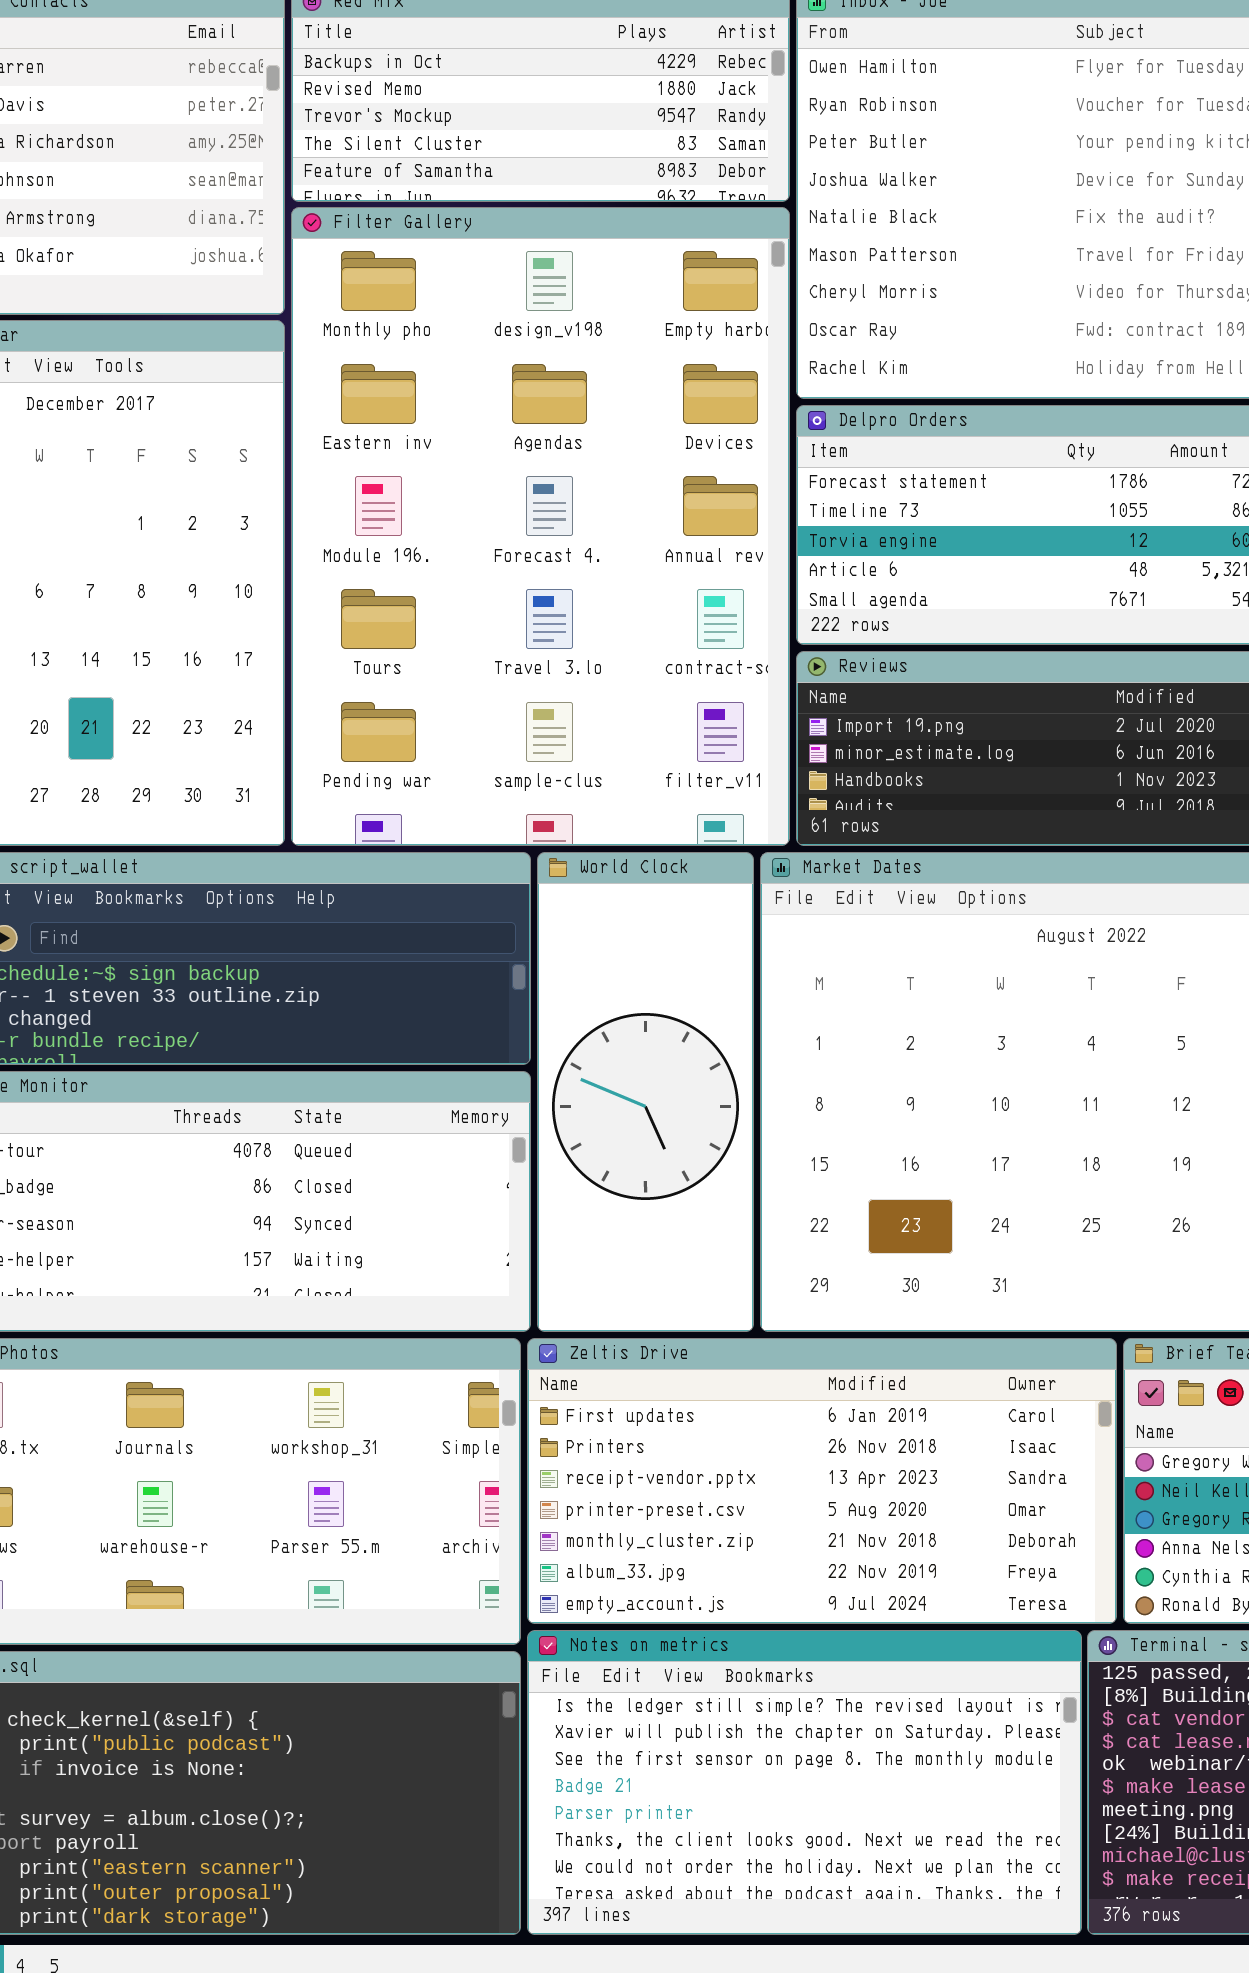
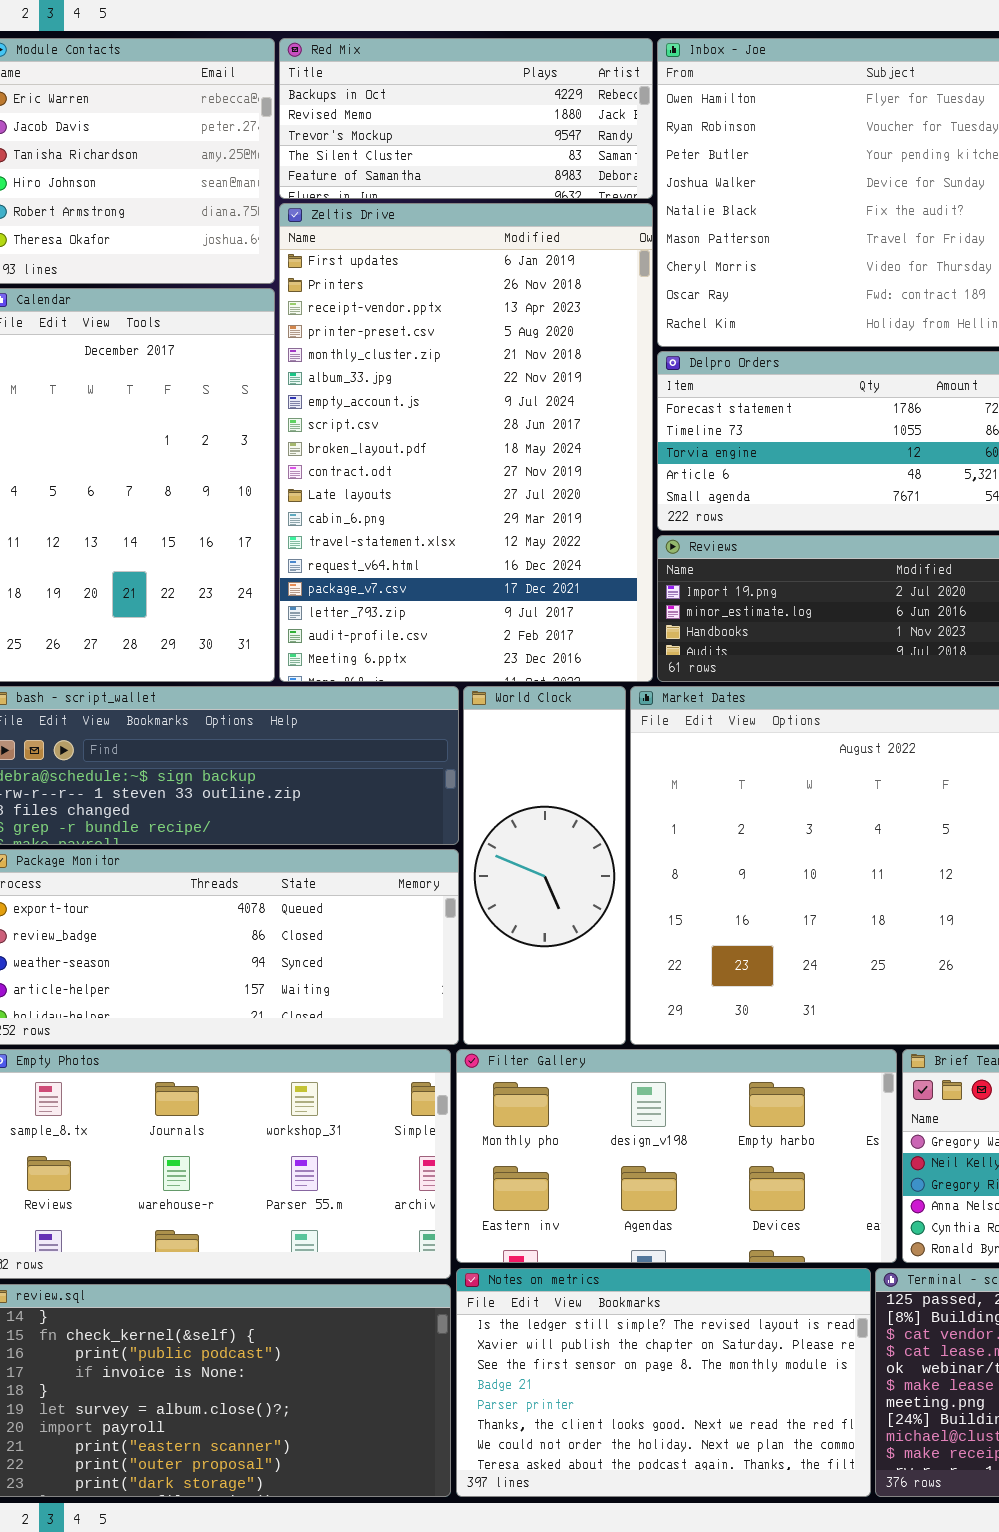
Filter Gallery: [291,207,790,846] -> [456,1049,897,1263], moved, resized
Zeltis Drive: [527,1338,1117,1624] -> [279,203,653,682], moved, resized

